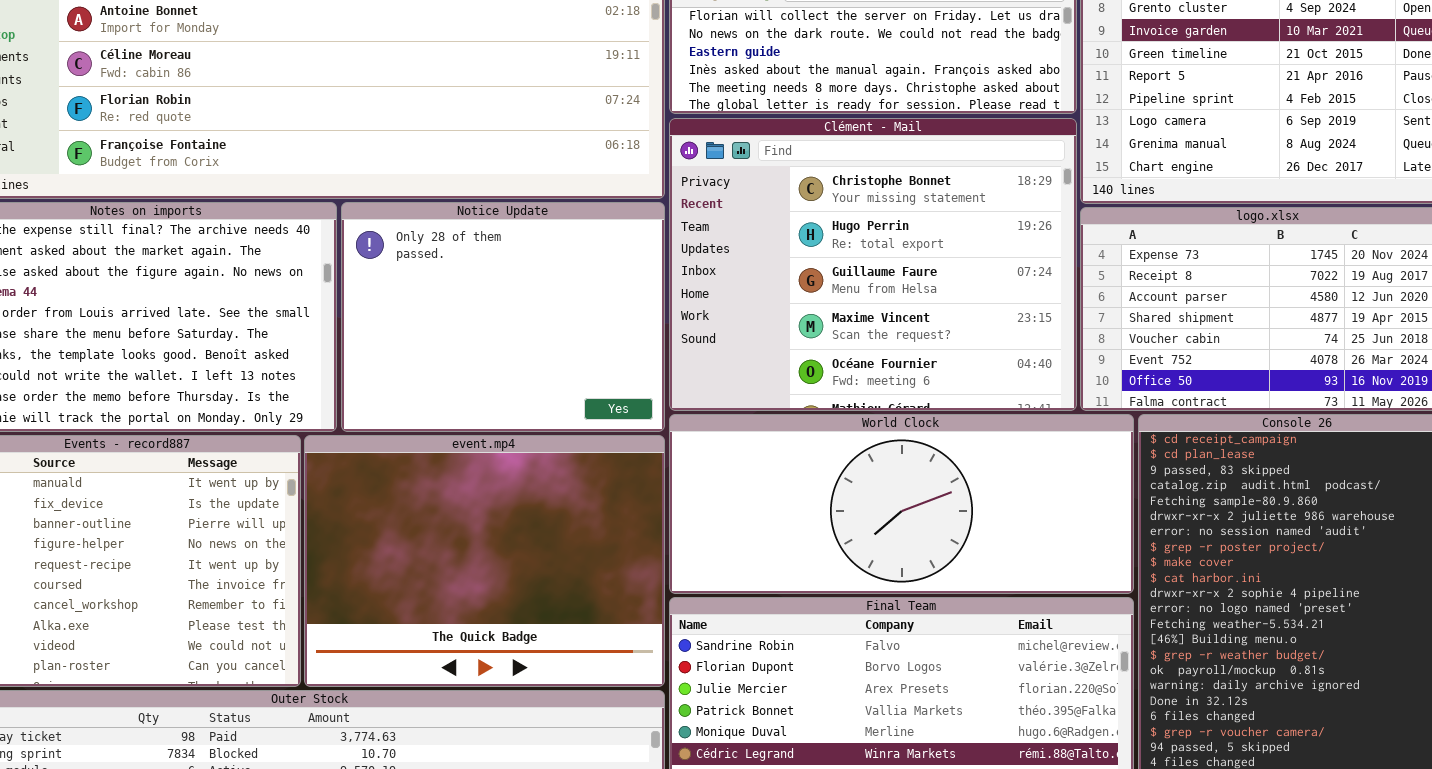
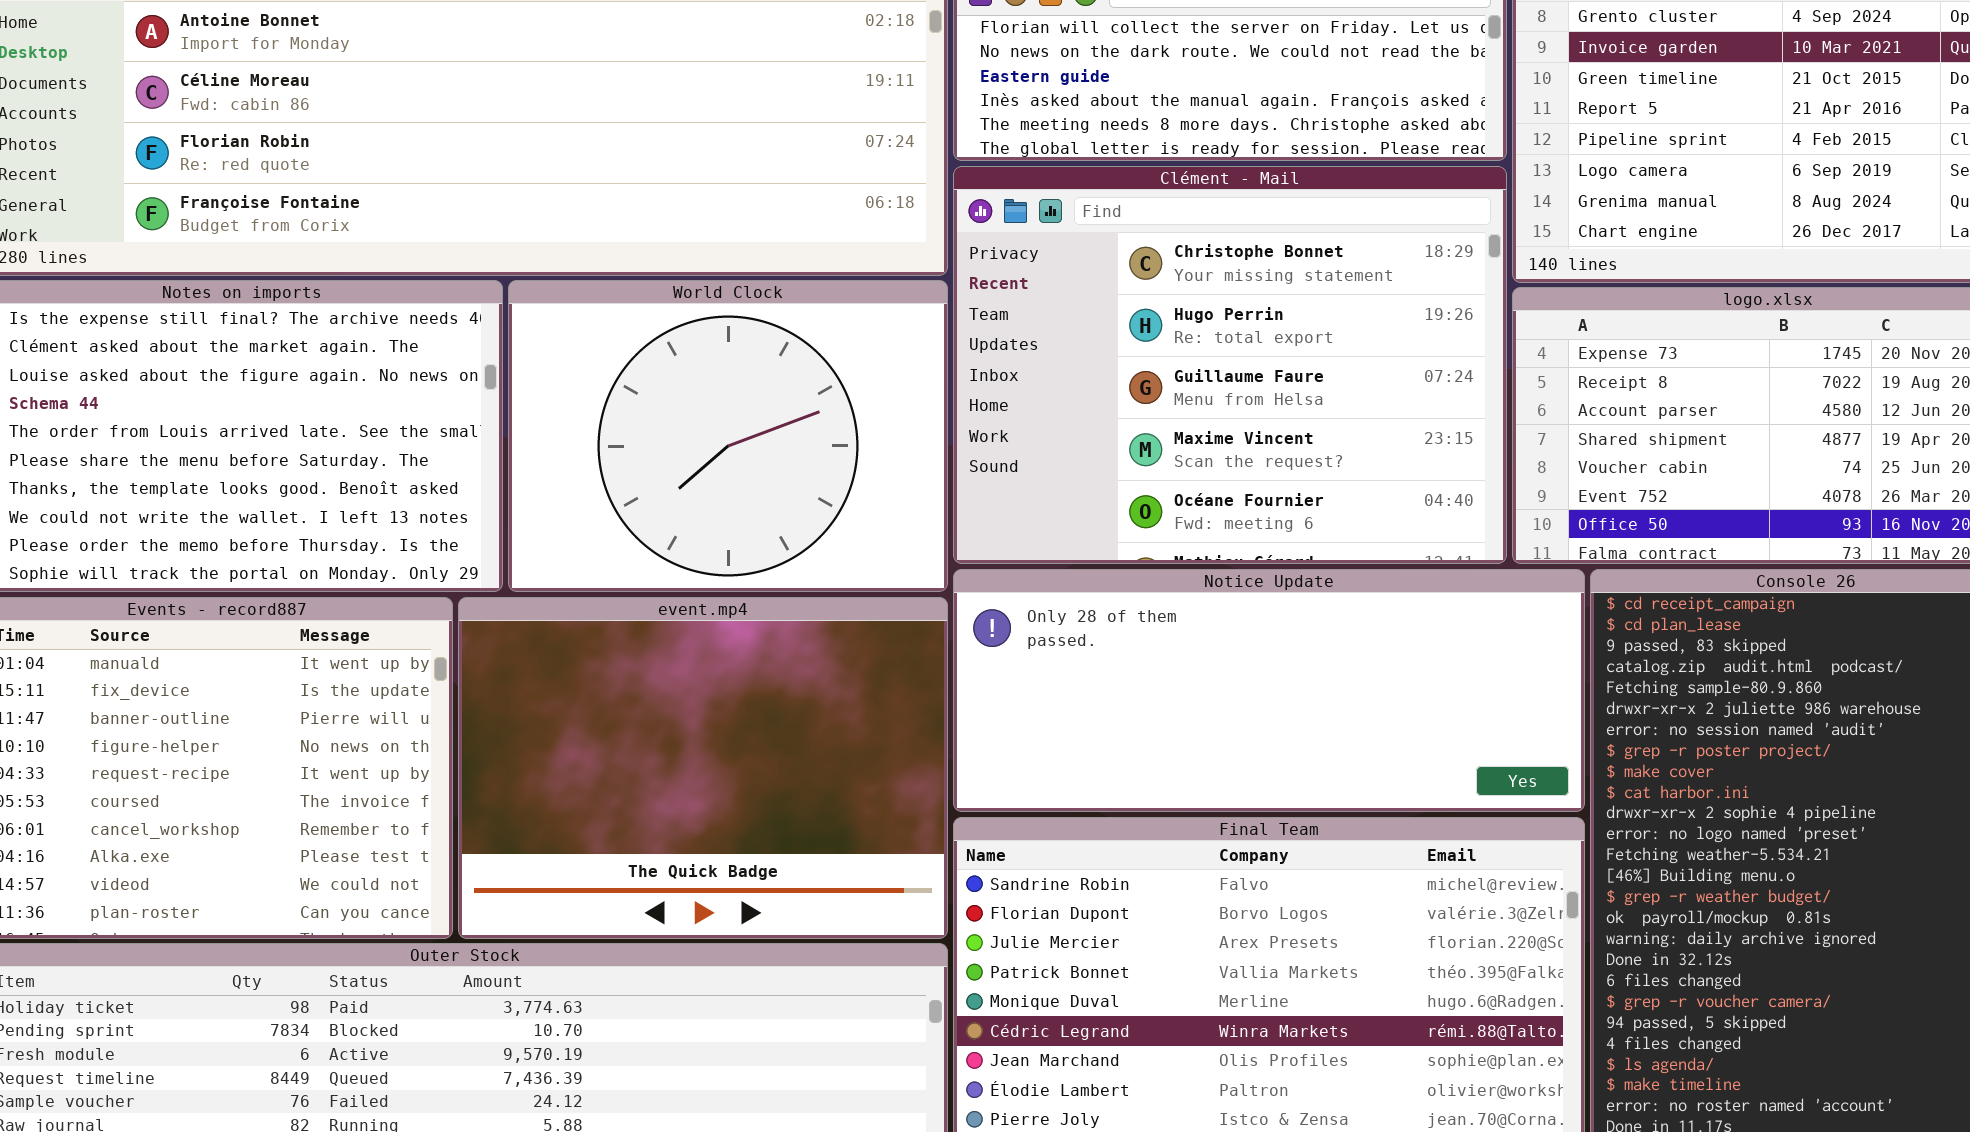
Notice Update: [341,202,665,432] -> [953,569,1585,812], moved, resized
World Clock: [669,414,1134,594] -> [508,280,948,592], moved, resized

